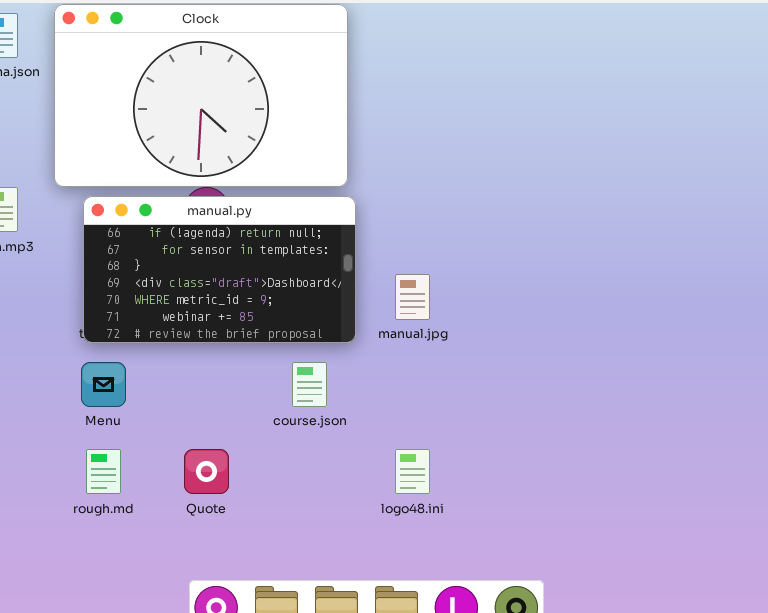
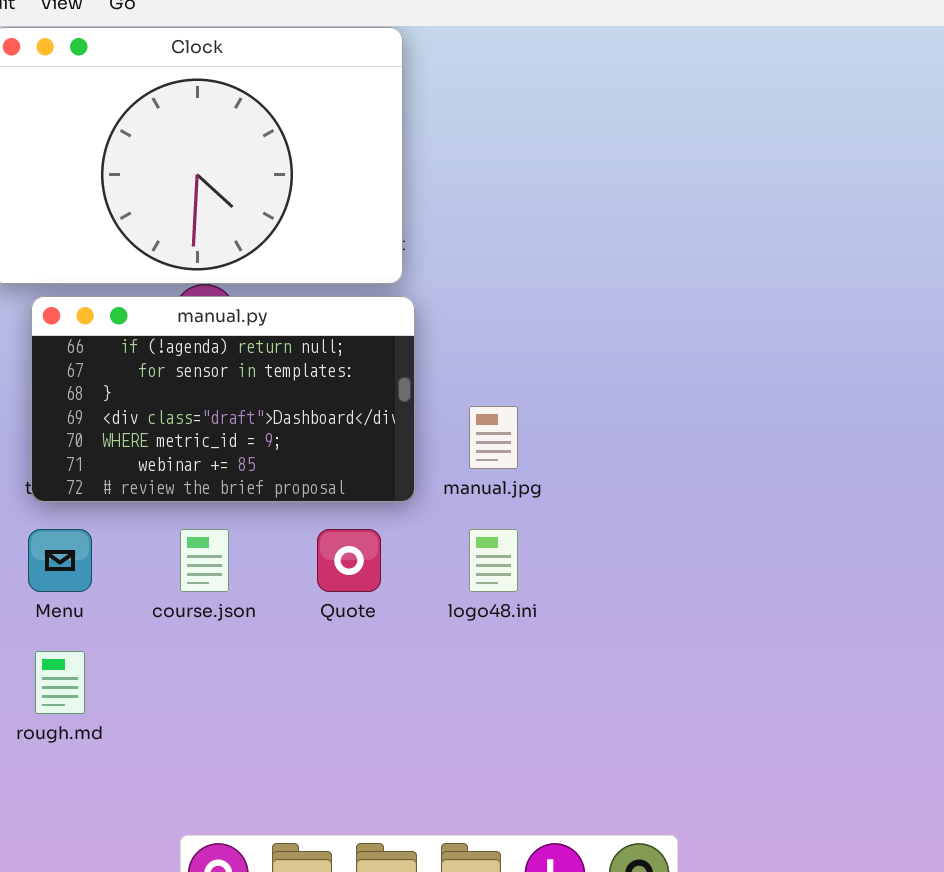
course.json: [292,362,327,407] -> [180,529,229,592], moved
Quote: [184,449,229,494] -> [317,529,381,592], moved
logo48.ini: [395,449,430,494] -> [469,529,518,592], moved

